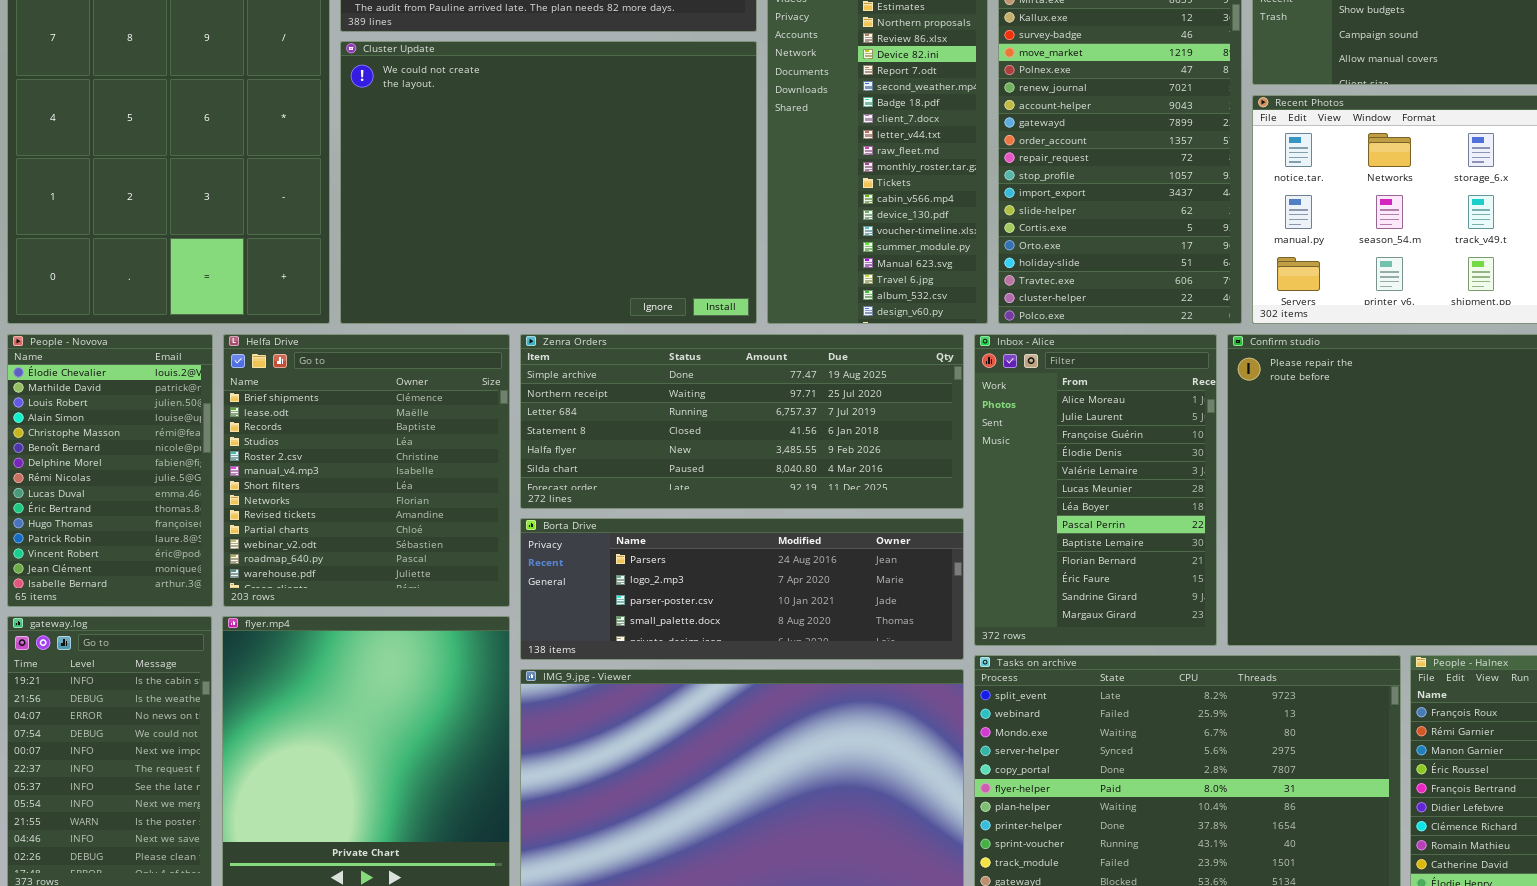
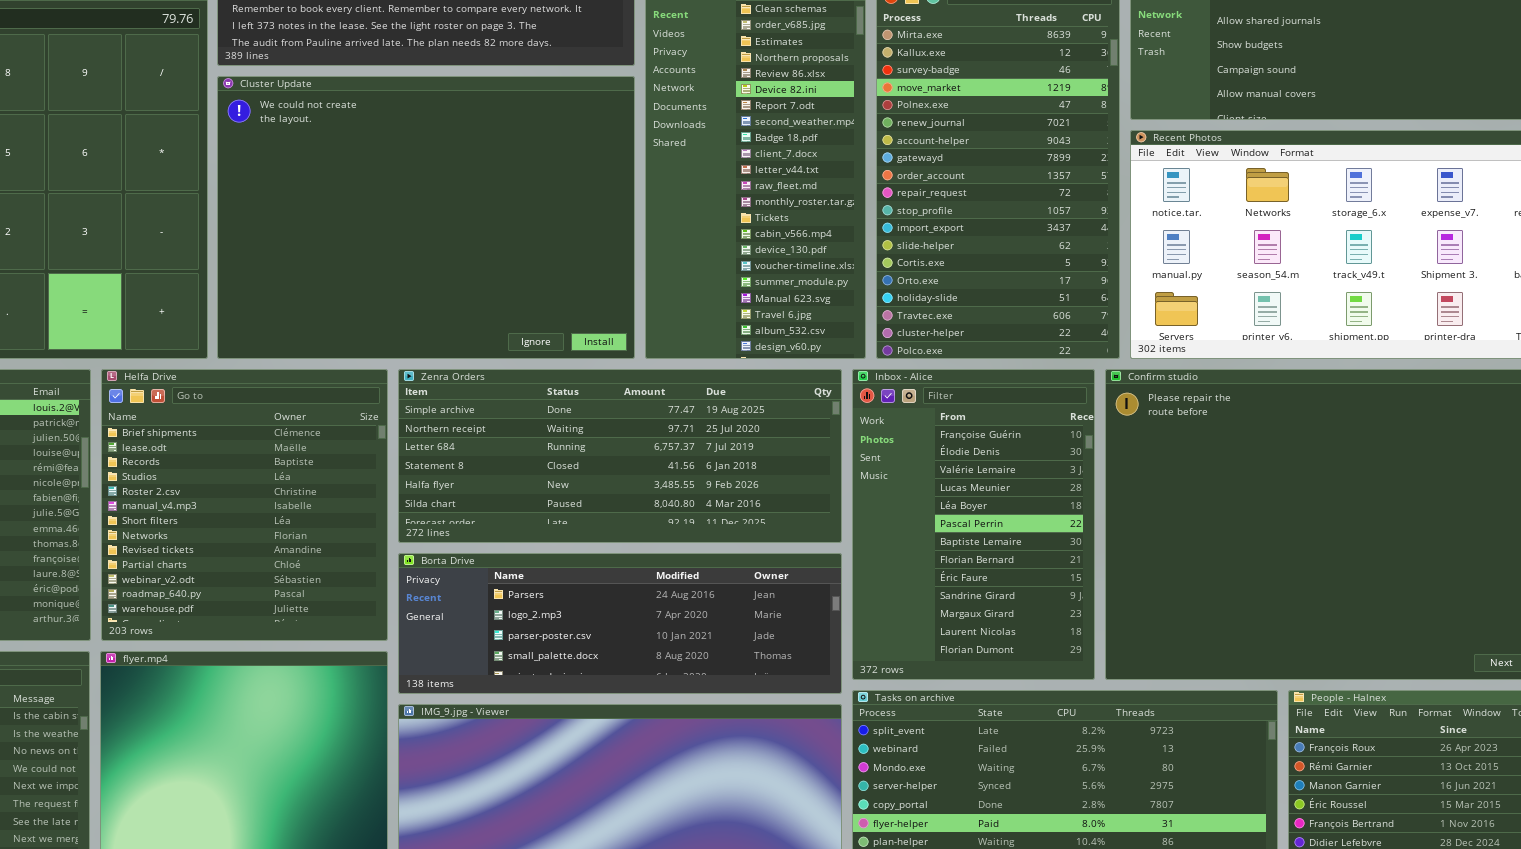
Inbox - Alice: [974,334,1217,646] -> [852,369,1095,680], scrolled down 2 rows

